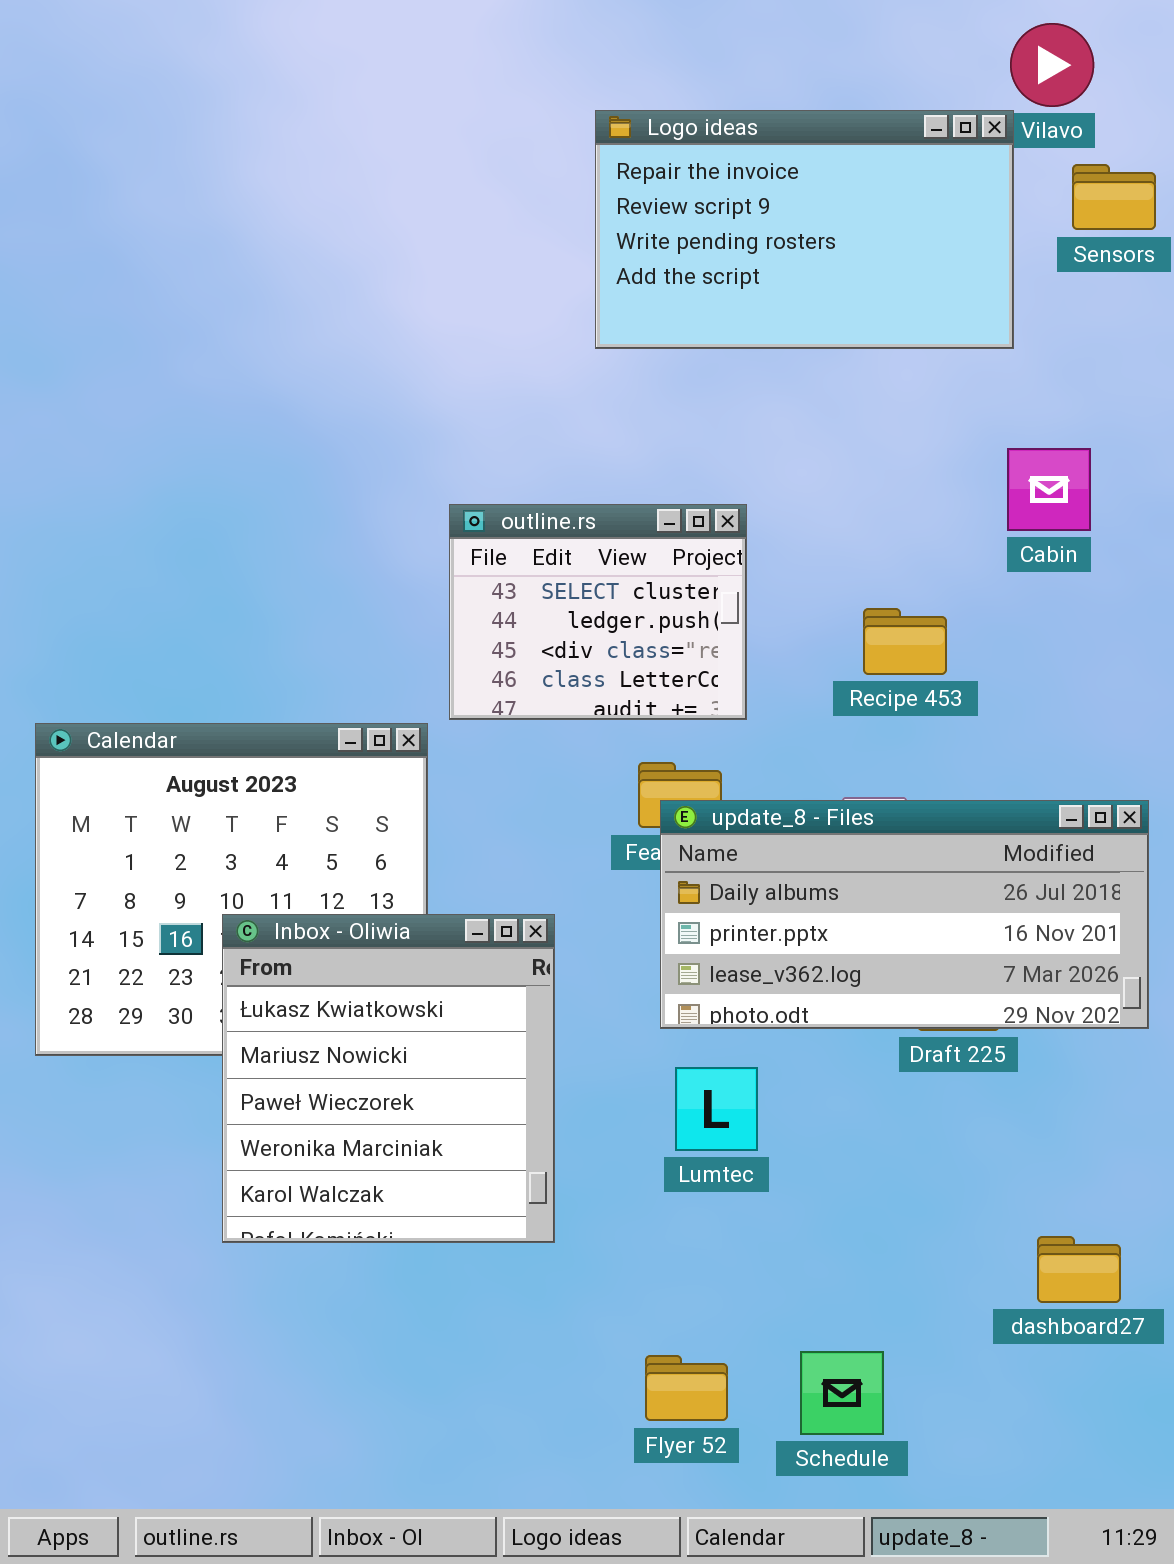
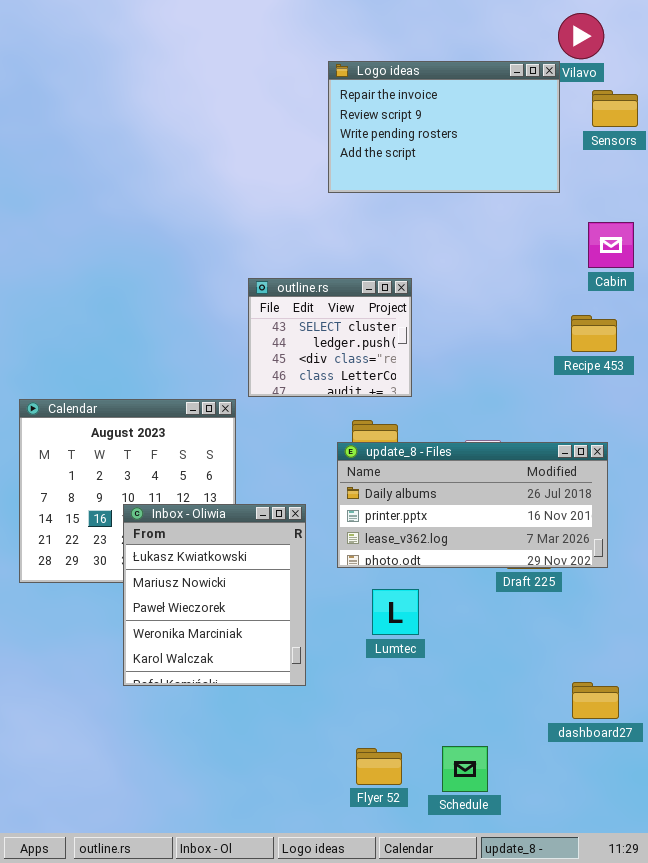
Cabin: [1007,448,1091,531] -> [588,222,634,268], moved
Recipe 453: [863,608,947,675] -> [571,315,617,352], moved
update_8 - Files: [660,800,1149,1029] -> [337,442,608,568], moved

